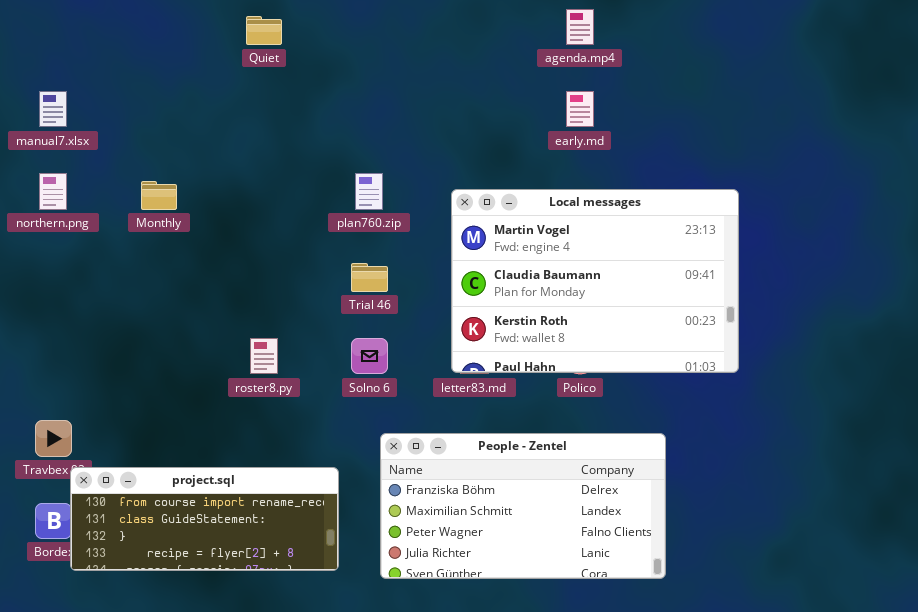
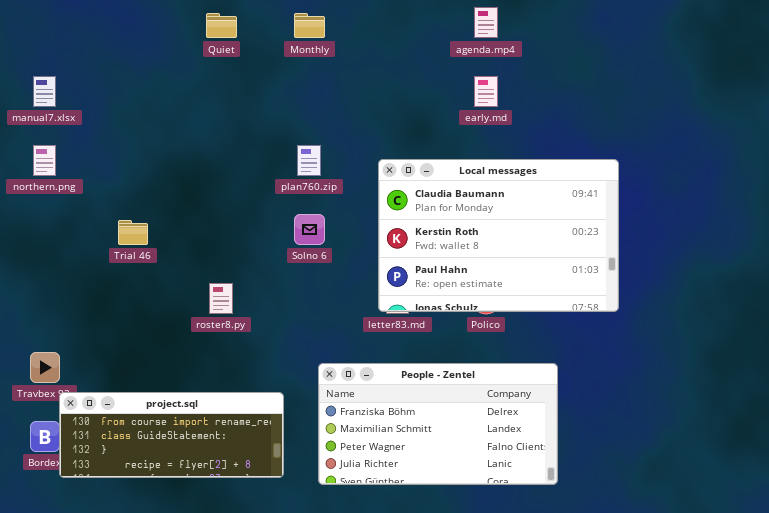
Monthly: [141,181,177,210] -> [294,13,325,38], moved
Local messages: [451,189,739,373] -> [378,159,619,312], scrolled down 1 row
Trial 46: [351,263,388,292] -> [118,220,148,245], moved
Solno 6: [351,338,388,374] -> [294,214,325,245], moved

